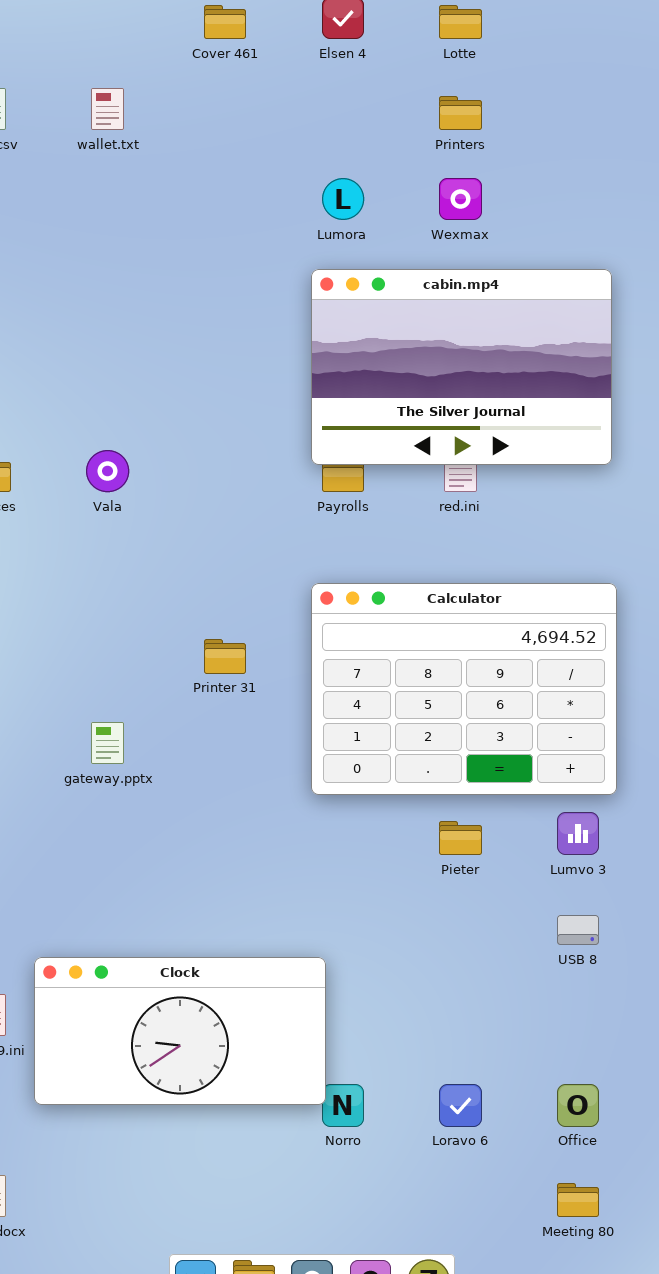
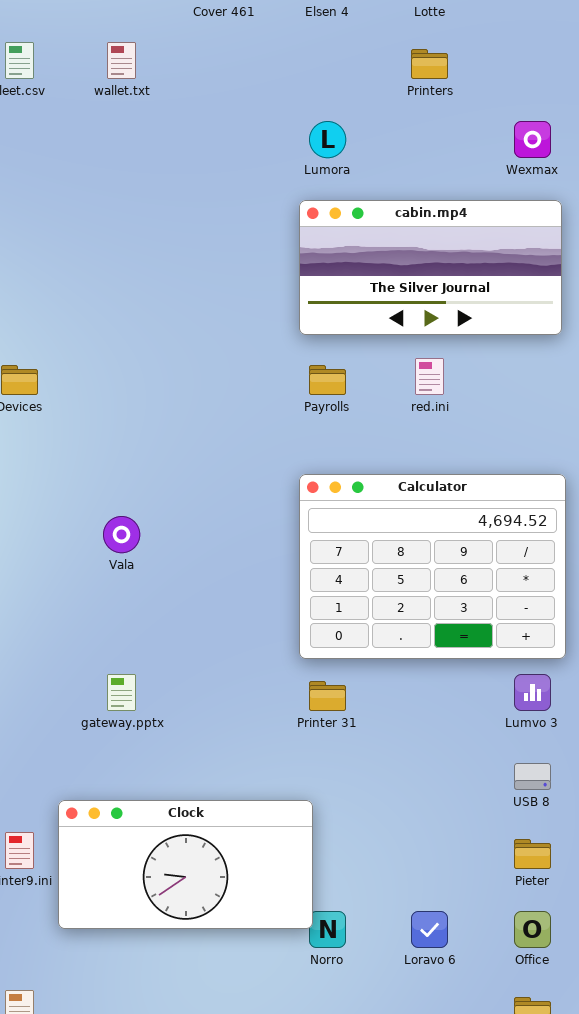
Wexmax: [439,178,482,220] -> [514,121,551,158], moved
cabin.mp4: [311,269,612,465] -> [299,200,562,335], resized
Vala: [86,450,129,492] -> [103,516,140,553], moved
Printer 31: [204,639,246,674] -> [309,681,346,711], moved
gateway.pptx: [91,722,124,764] -> [107,674,136,711], moved
Pieter: [439,821,482,855] -> [514,839,551,869], moved

